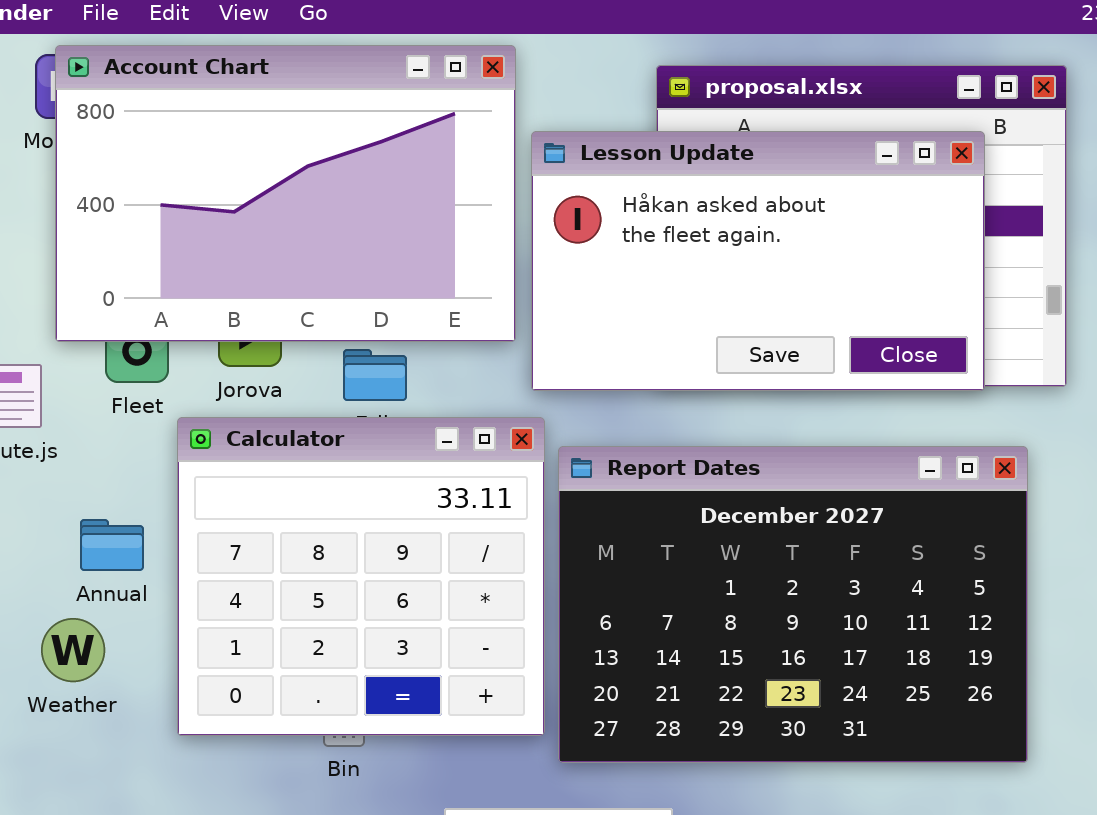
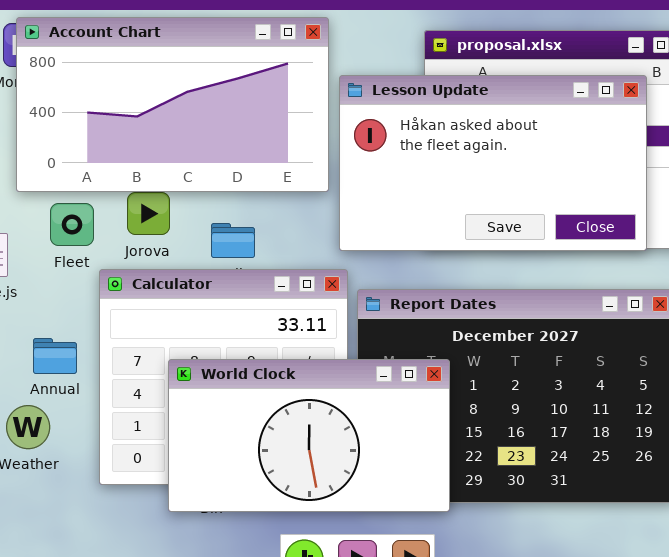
Account Chart: [55,45,516,342] -> [16,17,329,192], resized
World Clock: none -> [168,359,450,512], opened

